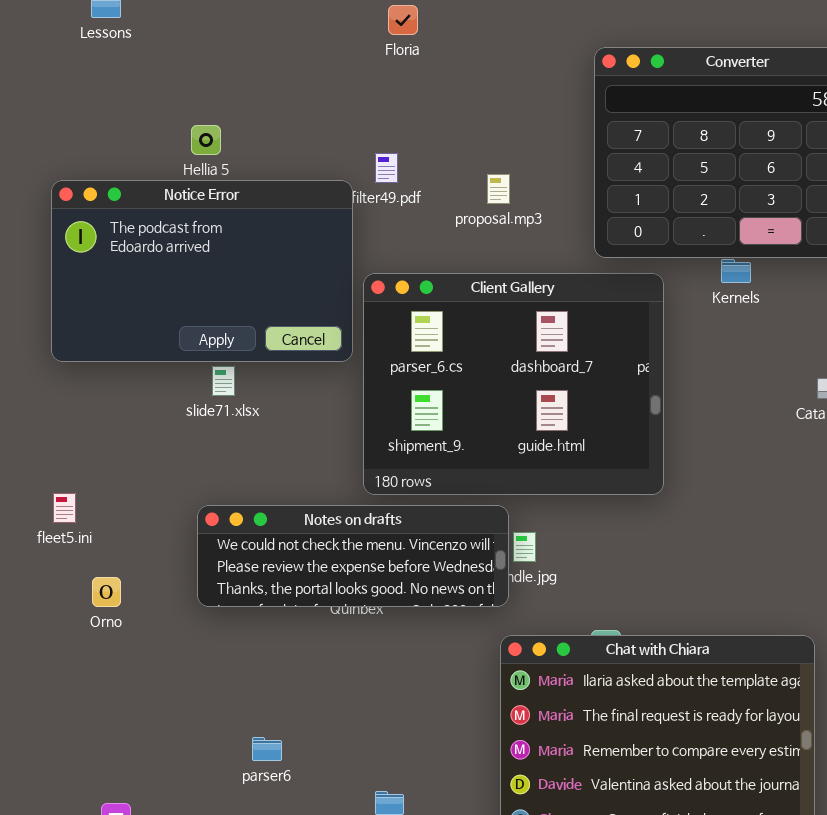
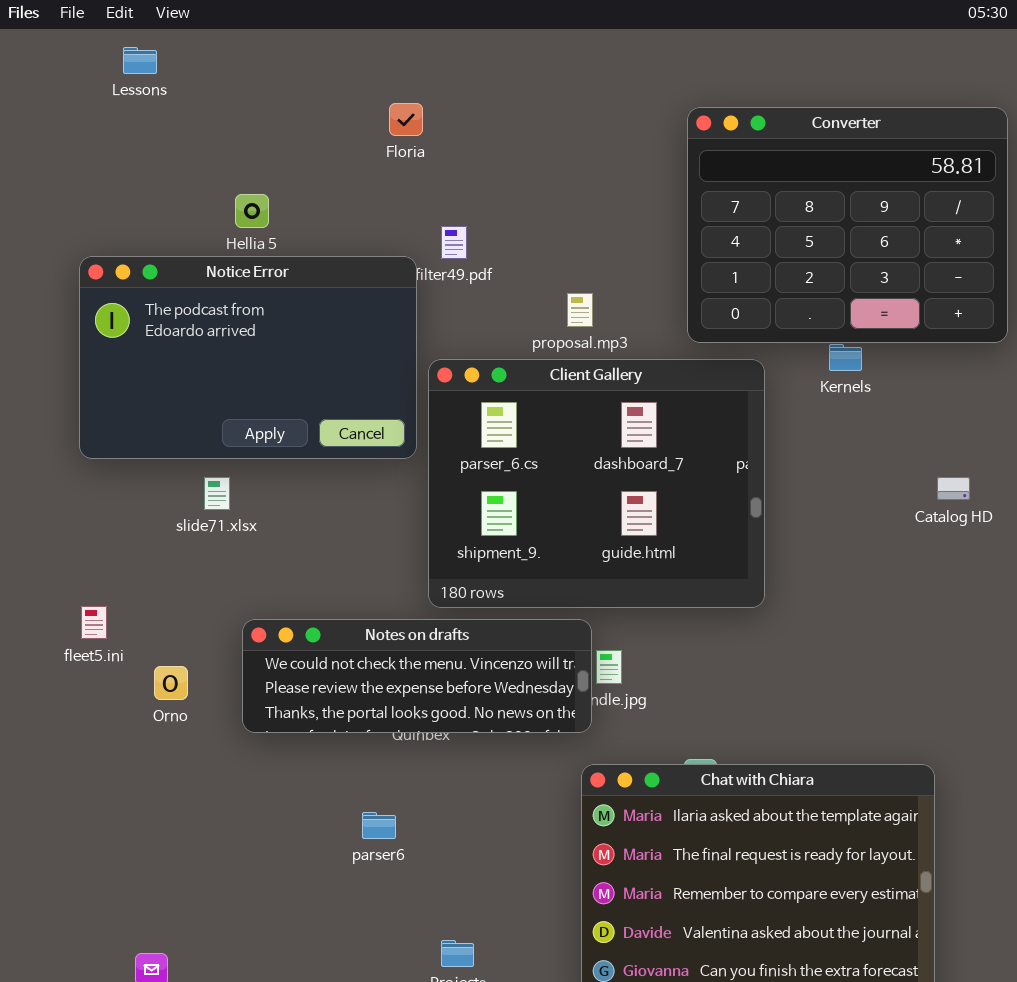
Floria: [388,5,418,35] -> [389,103,423,136], moved
proposal.mp3: [487,174,510,204] -> [567,293,593,327], moved
slide71.xlsx: [212,366,235,396] -> [204,477,230,510], moved
Orno: [92,577,121,607] -> [154,666,188,700], moved
parser6: [252,737,282,761] -> [362,812,396,839], moved

